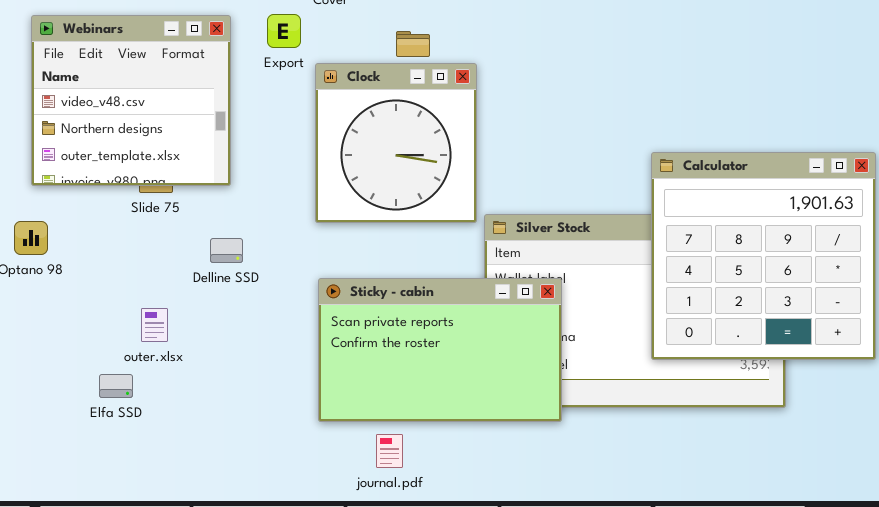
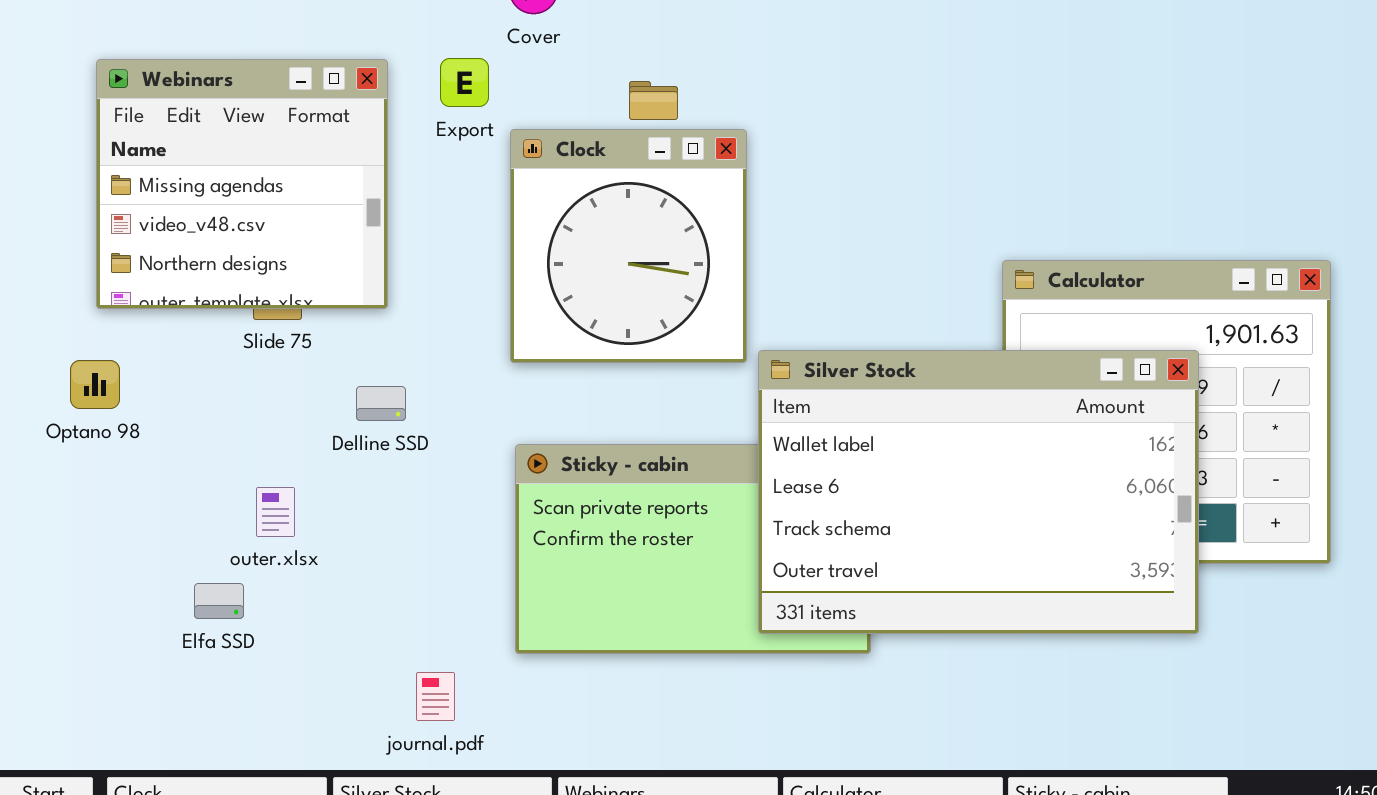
Webinars: [31,15,231,186] -> [96,59,388,309], scrolled up 1 row
Silver Stock: [484,214,786,408] -> [758,350,1199,634], raised
journal.pdf: [376,434,403,468] -> [416,672,455,721], moved

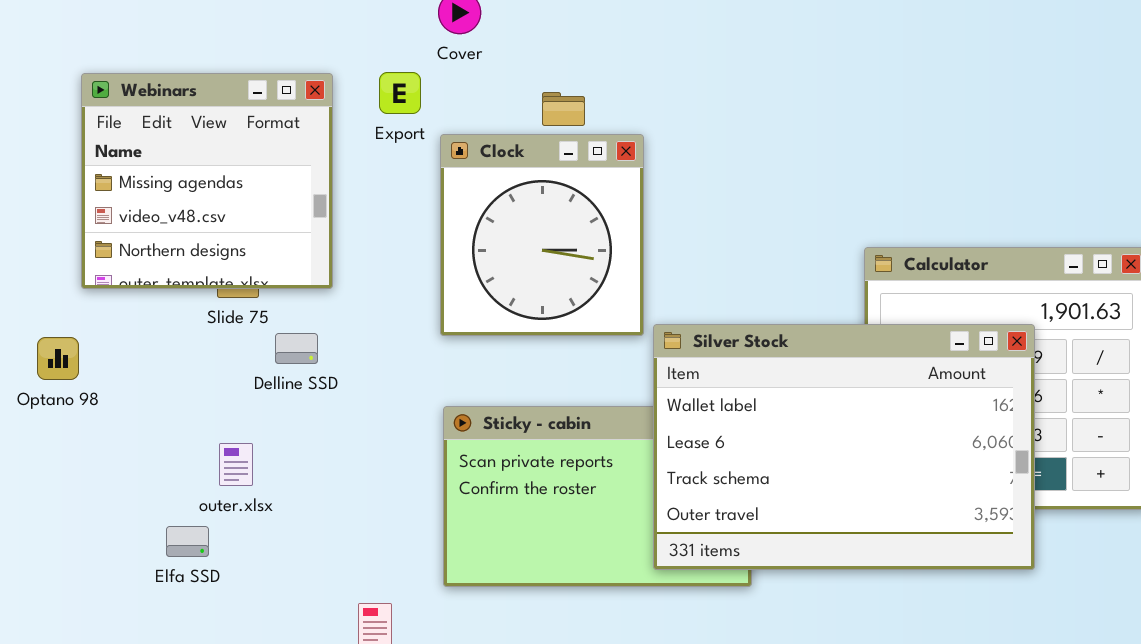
Optano 98: [70,360,120,409] -> [37,337,79,380], moved
Delline SSD: [356,386,406,421] -> [275,333,318,364], moved

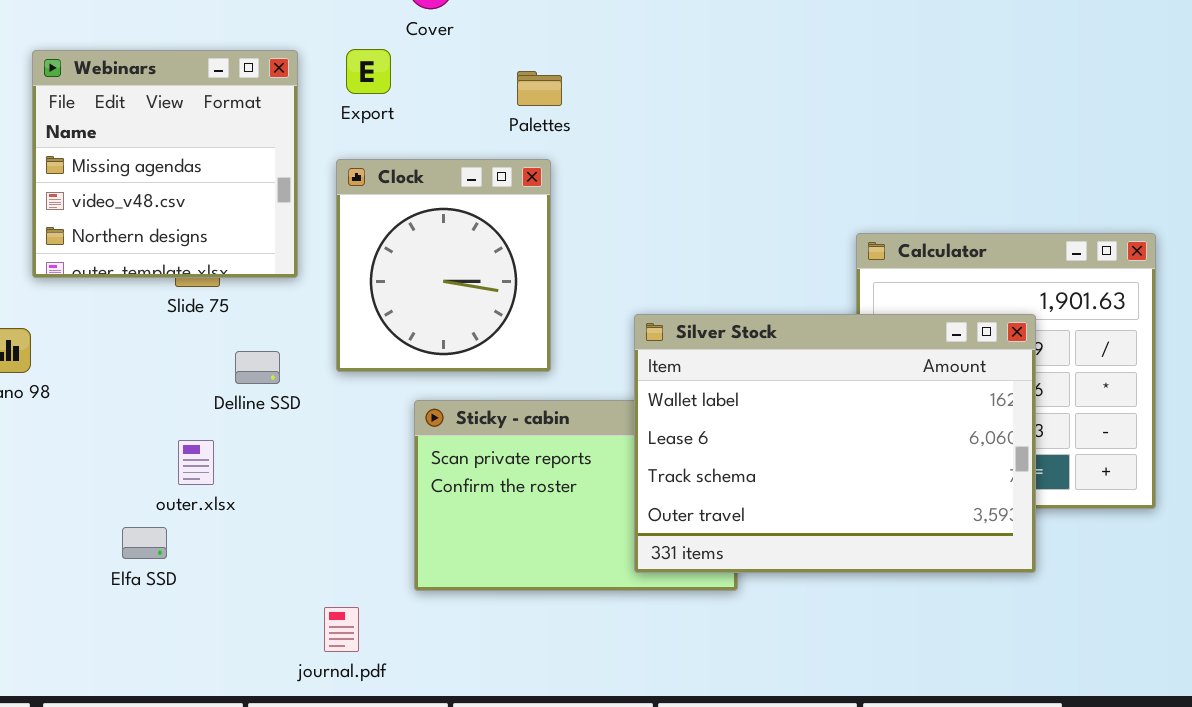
Clock: [440,134,644,336] -> [336,159,551,372], moved
Delline SSD: [275,333,318,364] -> [235,351,280,384], moved

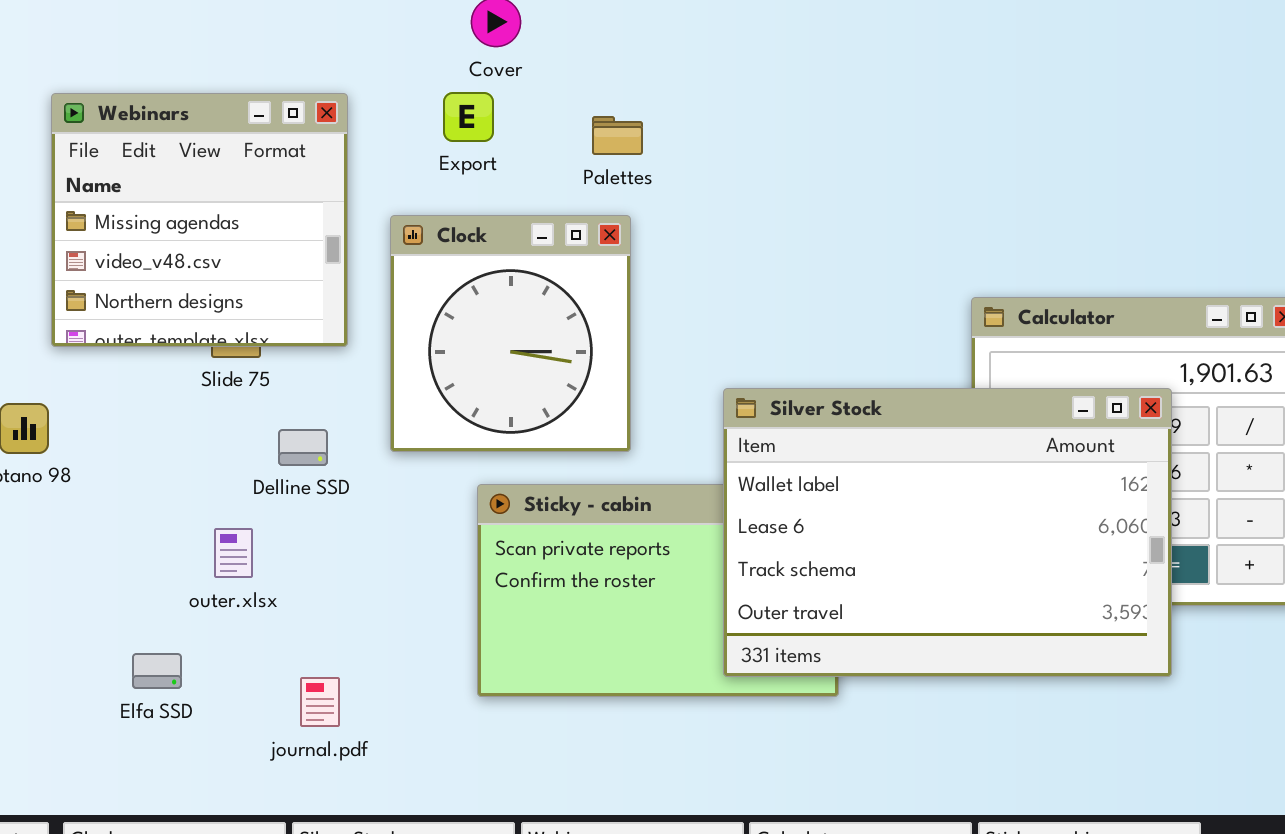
Export: [346,49,391,94] -> [443,92,494,142], moved
Elfa SSD: [122,527,167,559] -> [132,653,182,689], moved
journal.pdf: [324,607,359,652] -> [300,677,340,727], moved

